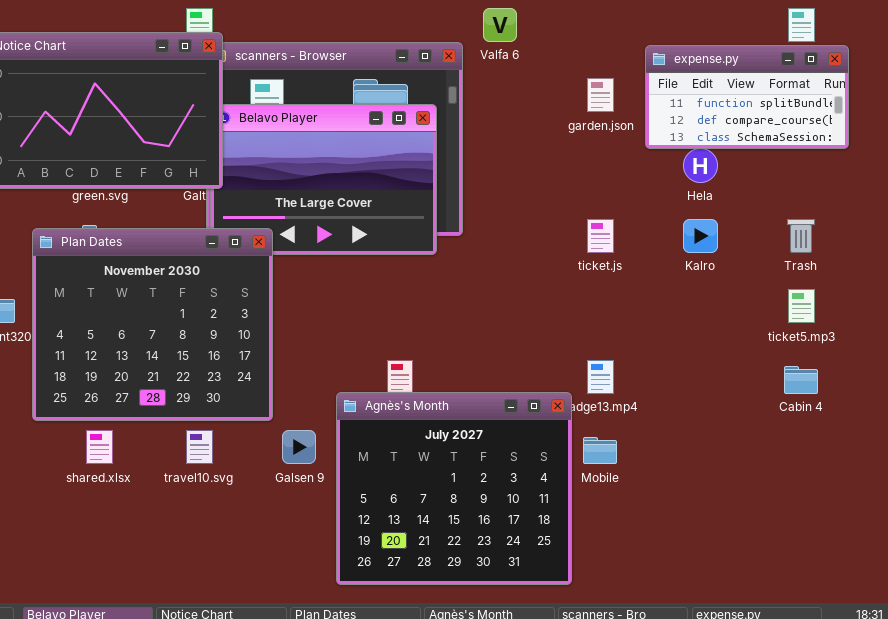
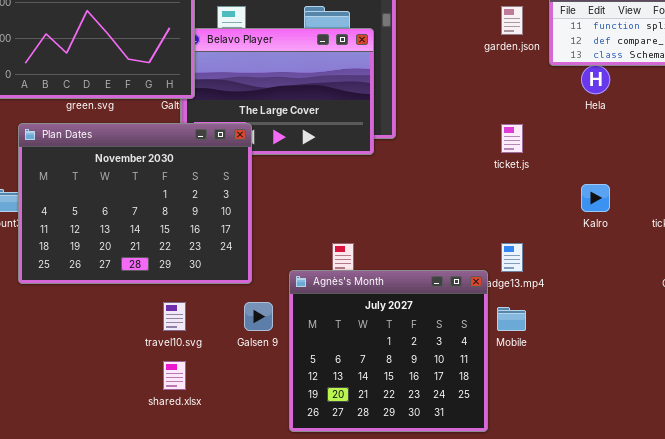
Kalro: [683,219,718,253] -> [581,184,610,212], moved
Plan Dates: [32,228,273,421] -> [18,123,252,284], moved, resized
shared.xlsx: [86,430,113,464] -> [163,361,186,390], moved

